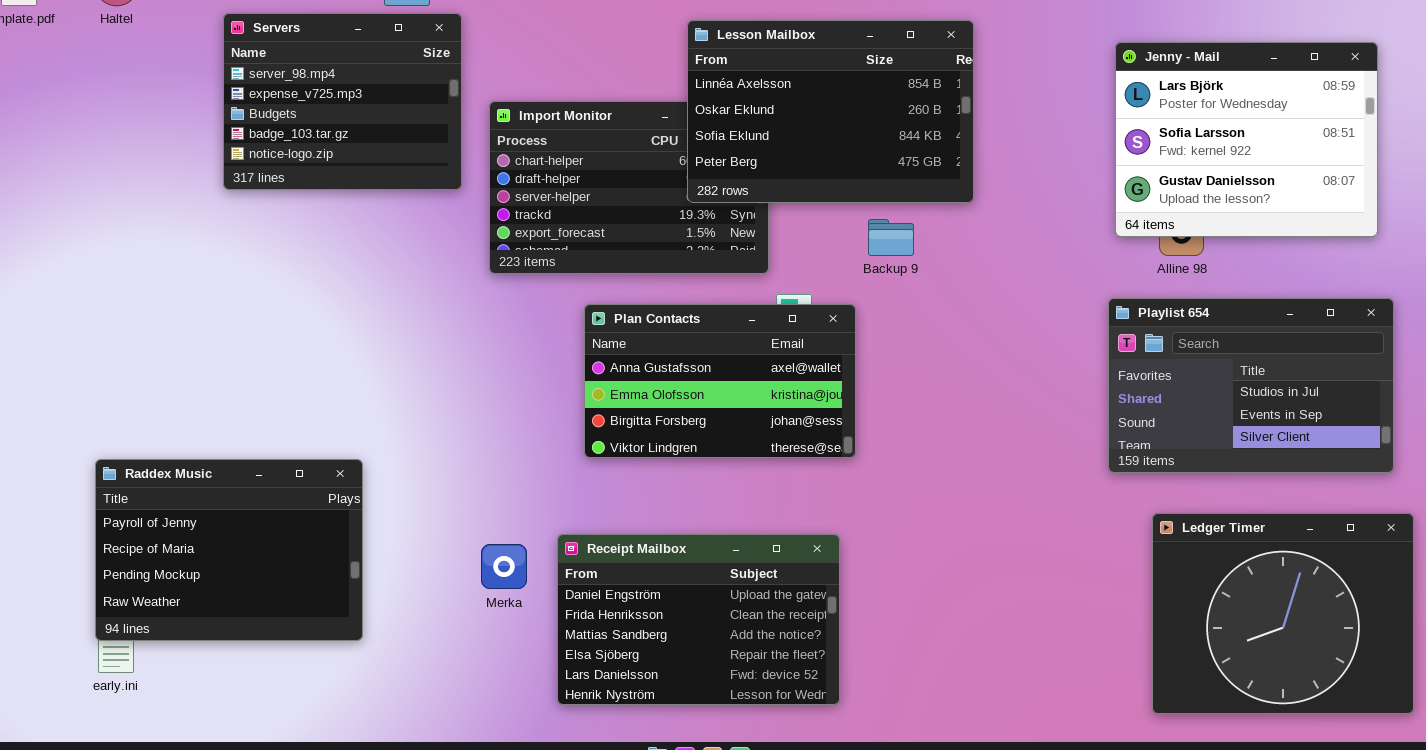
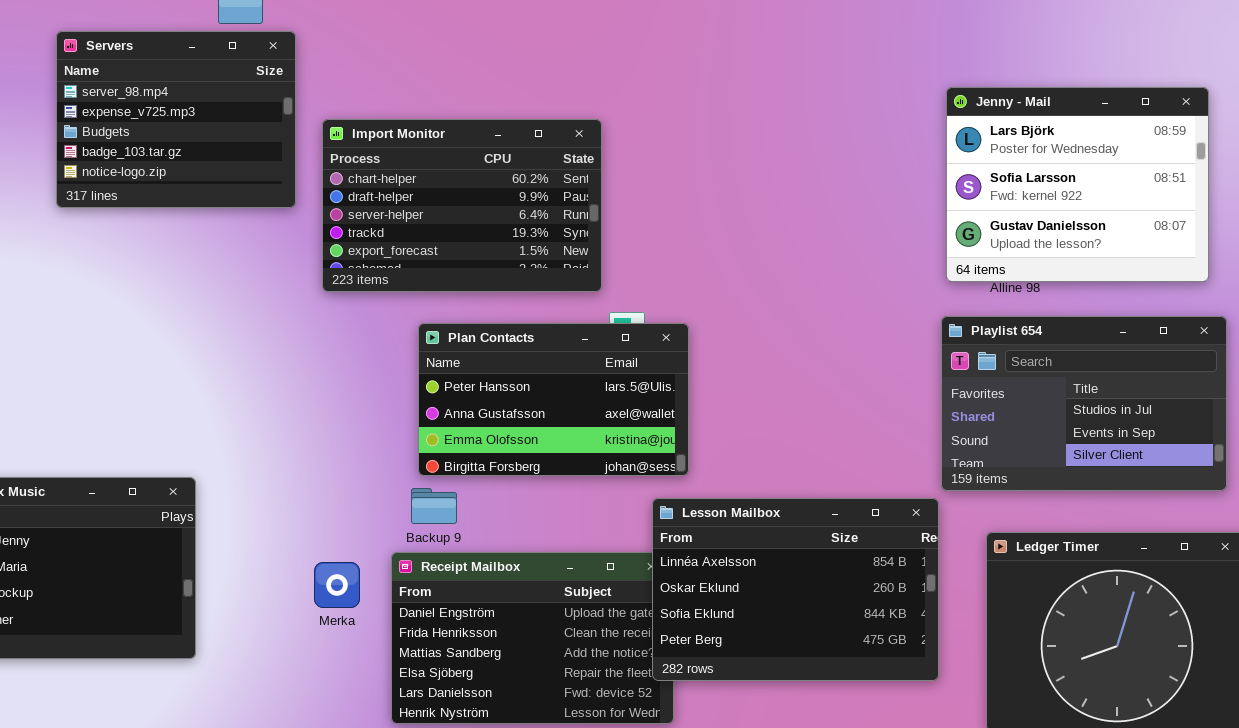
Lesson Mailbox: [687,20,974,203] -> [652,498,939,681], moved
Jenny - Mail: [1115,42,1378,237] -> [946,87,1209,282], moved
Backup 9: [868,219,914,256] -> [411,488,457,524], moved
Plan Contacts: [584,304,856,458] -> [418,323,689,476], scrolled up 1 row

